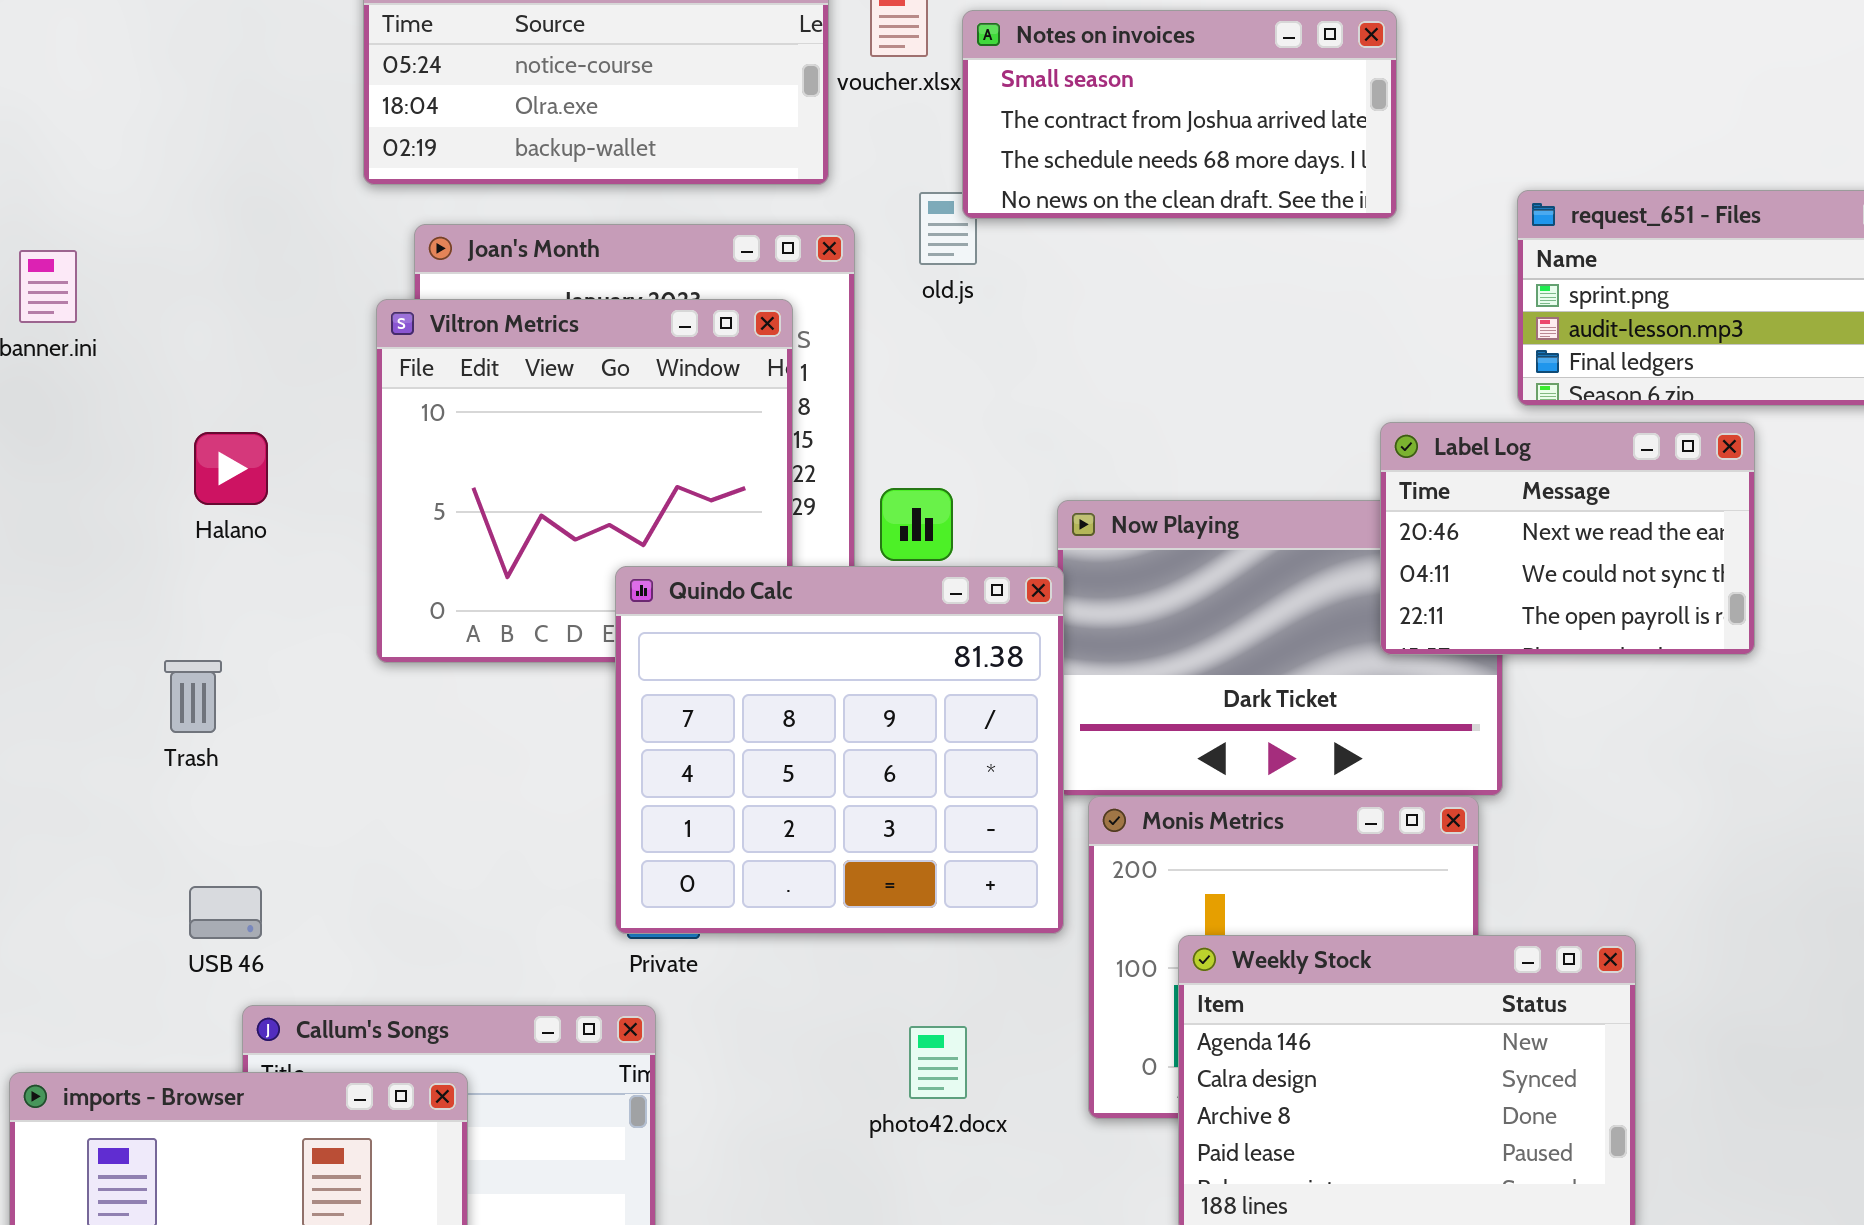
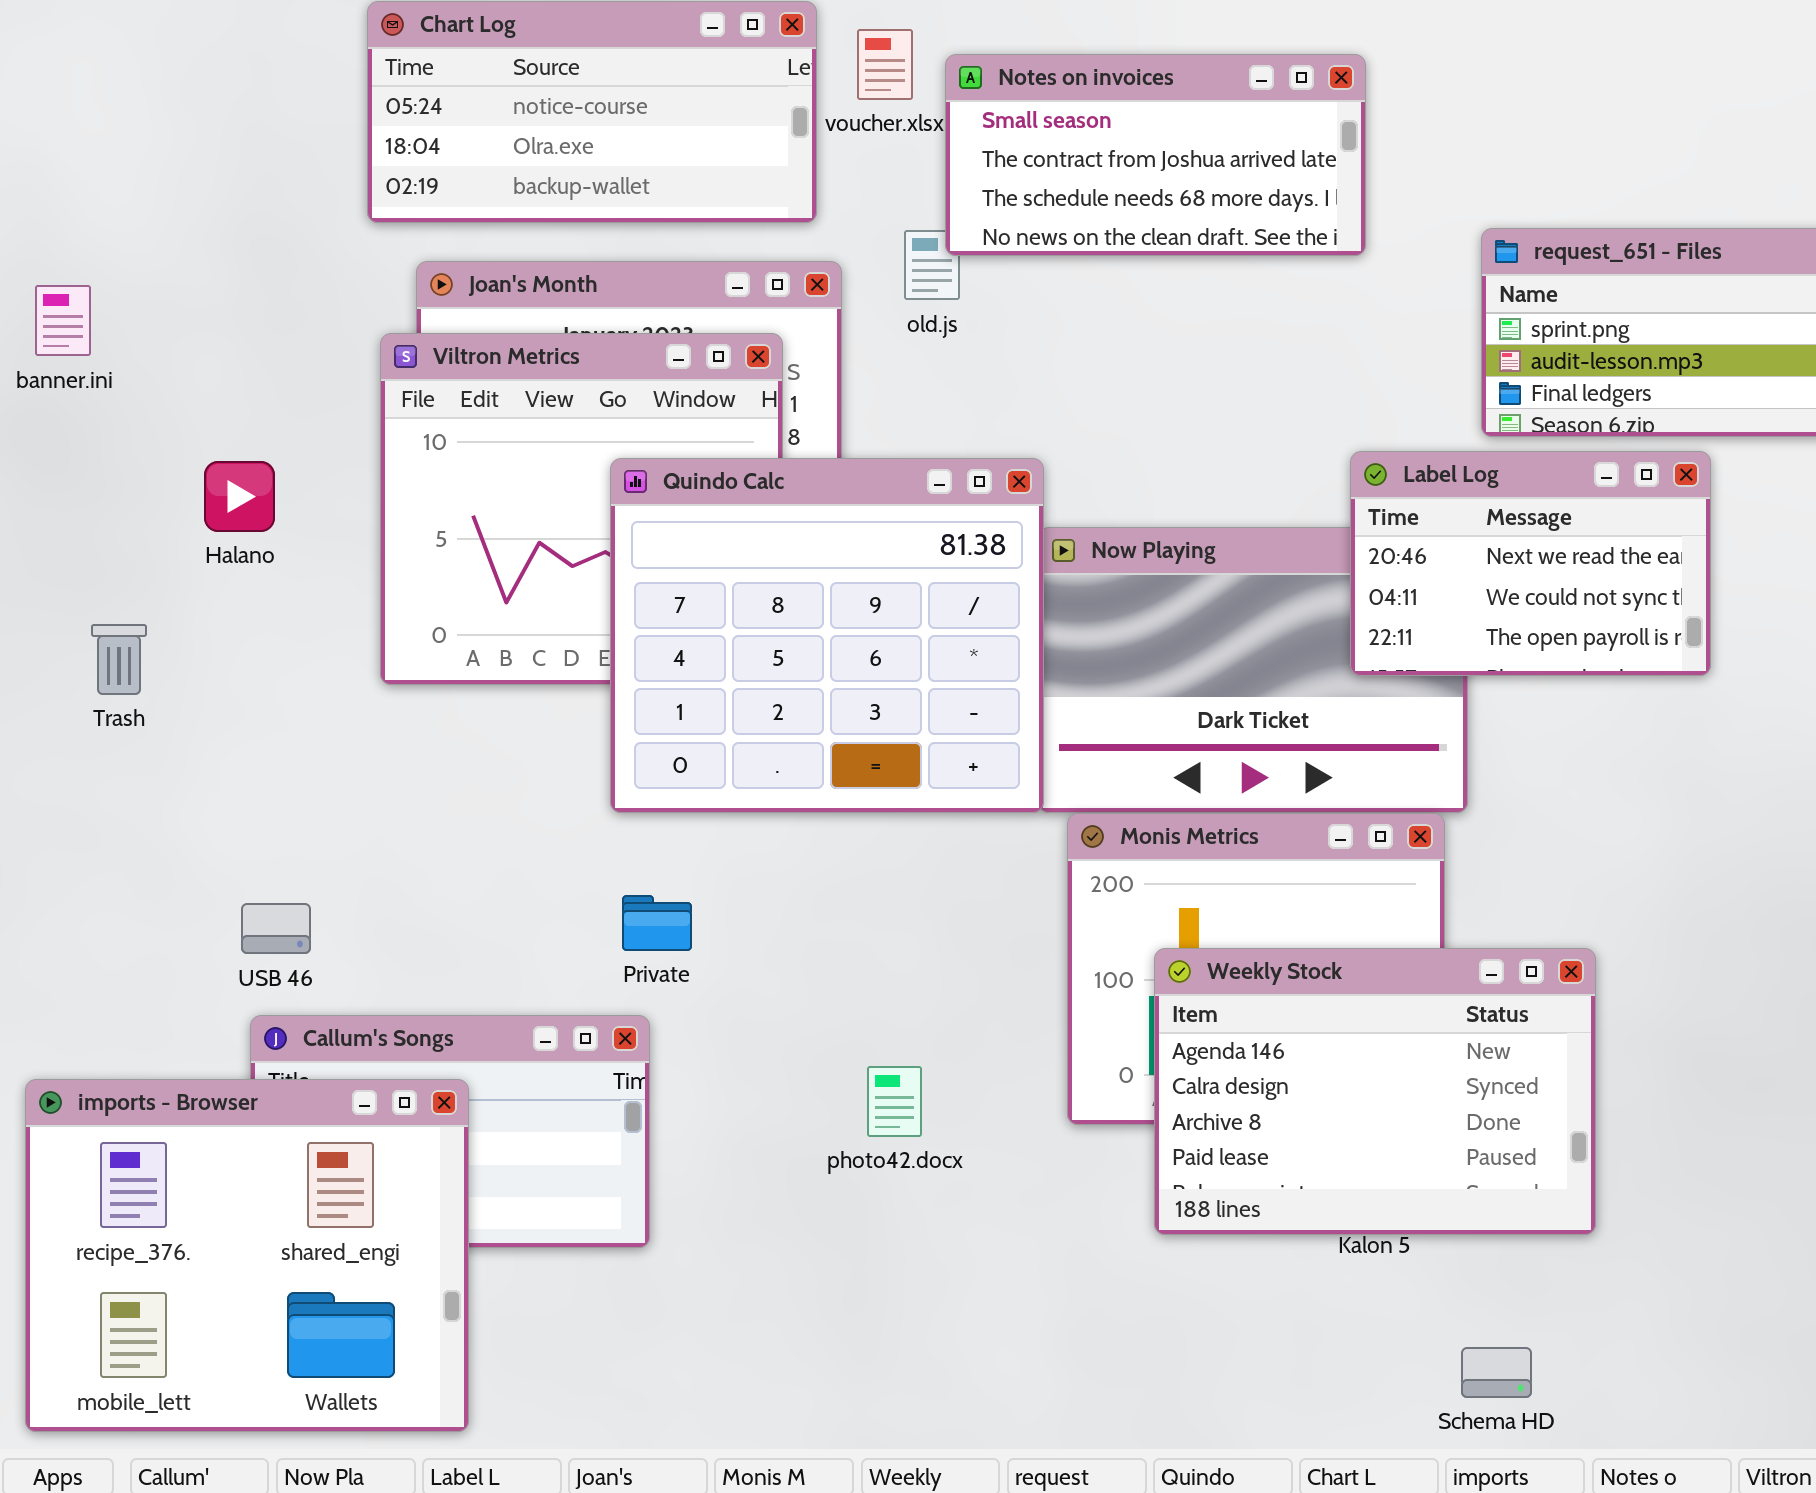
Quindo Calc: [615,566,1064,934] -> [610,458,1044,813], moved
Trash: [164,660,222,733] -> [91,624,147,695], moved
USB 46: [189,886,262,939] -> [241,903,311,954], moved
photo42.docx: [909,1026,967,1099] -> [867,1066,922,1137], moved

